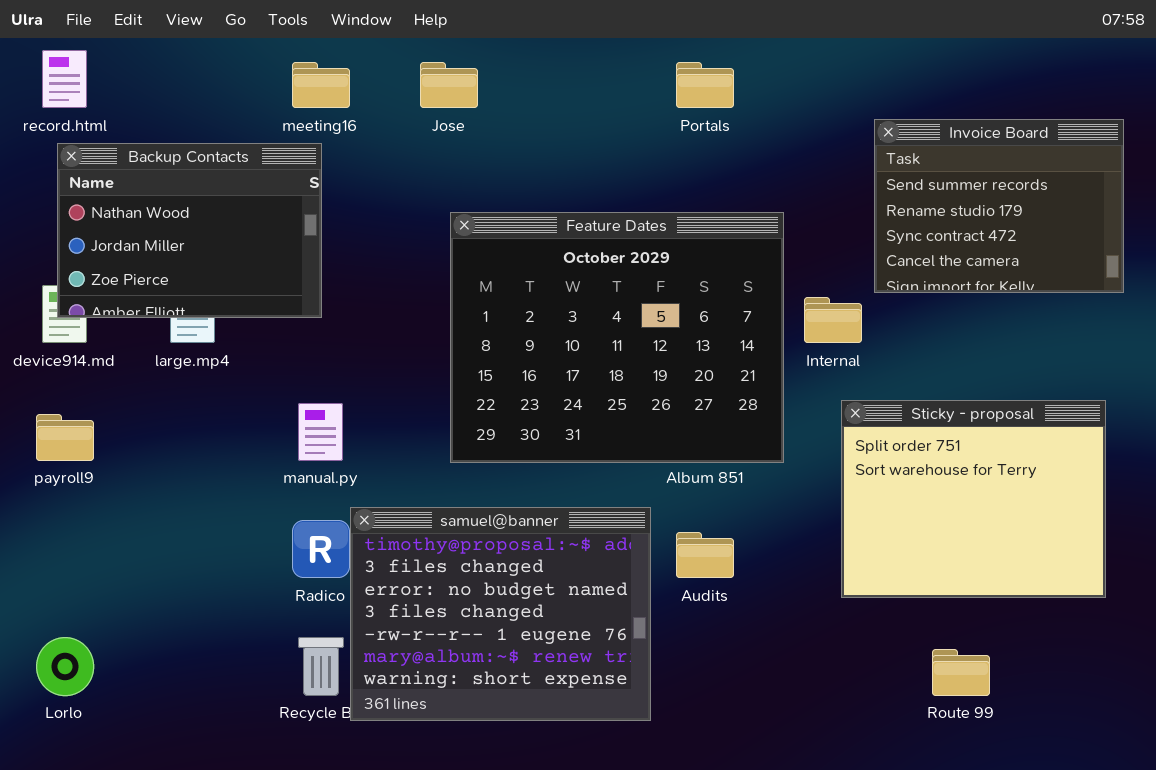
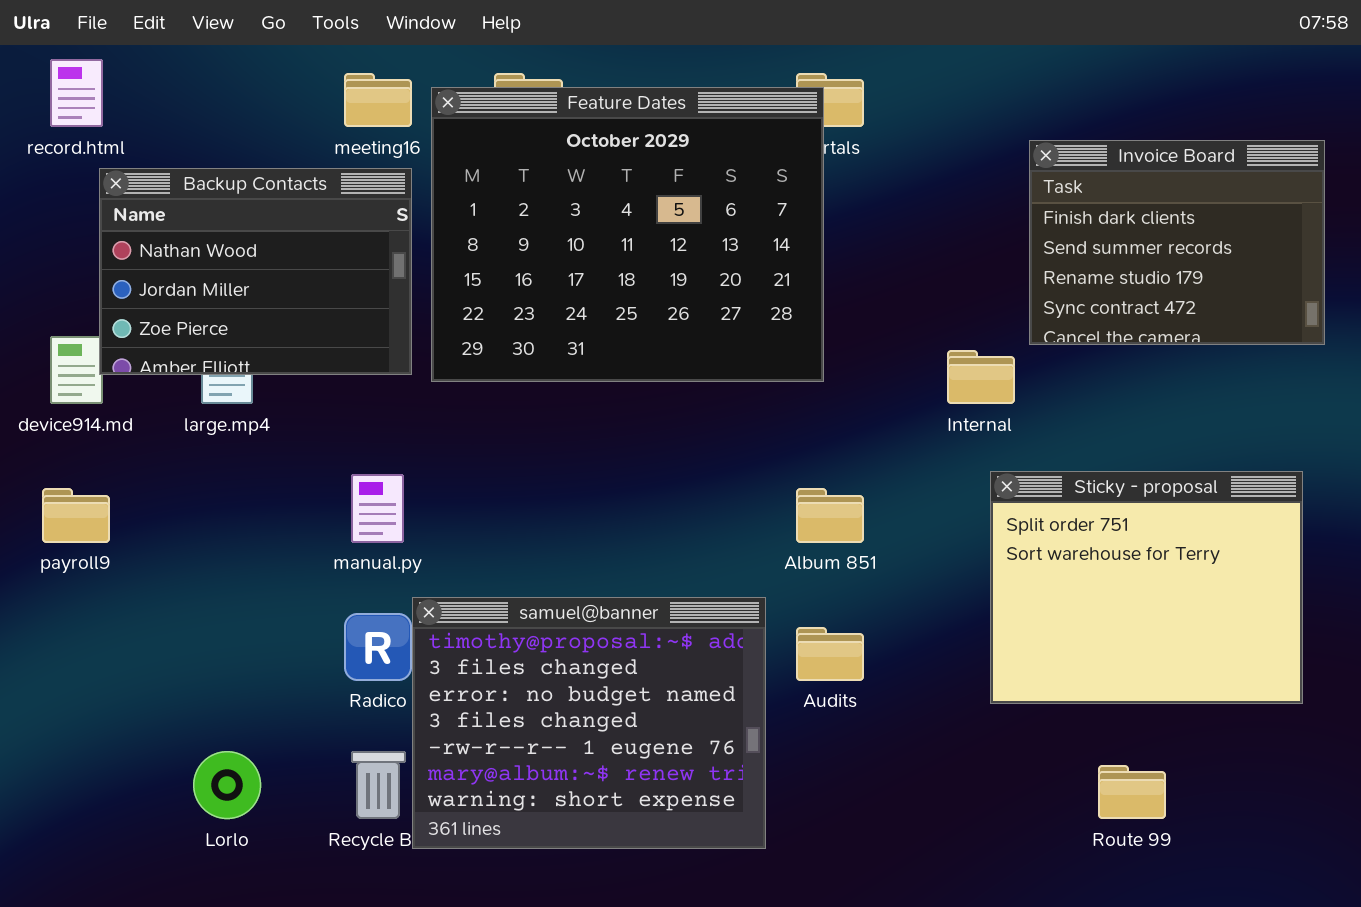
Invoice Board: [874,119,1124,293] -> [1029,140,1325,345], scrolled up 1 row
Backup Contacts: [57,143,322,318] -> [99,168,412,375], moved
Feature Dates: [450,212,784,463] -> [431,87,824,382], moved
Lorlo: [36,637,94,696] -> [193,751,261,819], moved

